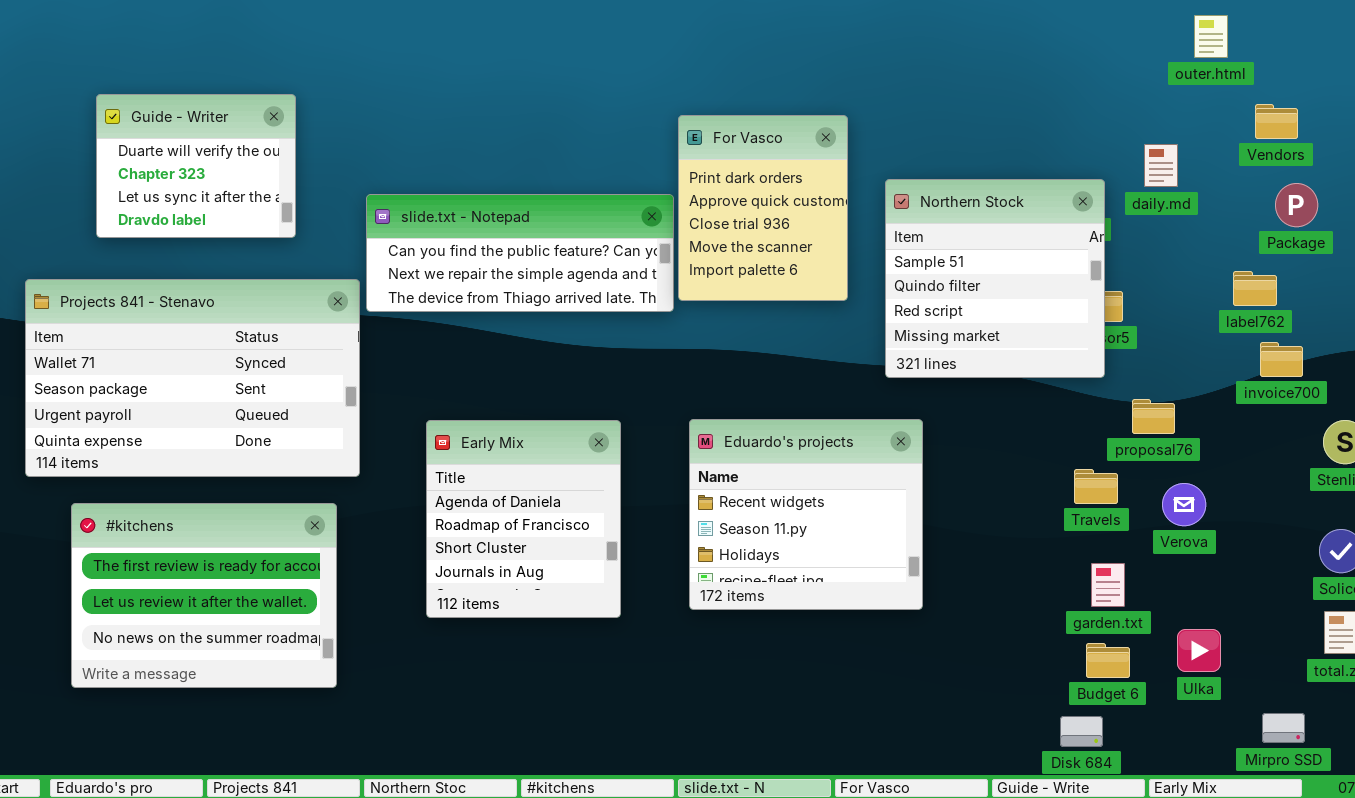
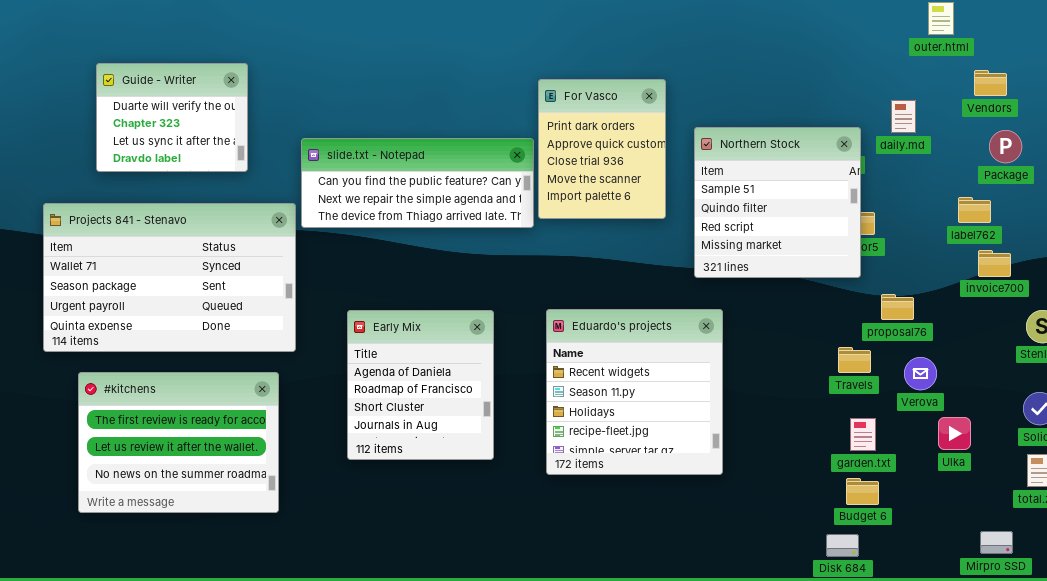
Eduardo's projects: [689,419,923,610] -> [546,309,723,475], resized
Ulka: [1177,629,1221,672] -> [938,417,971,450], moved

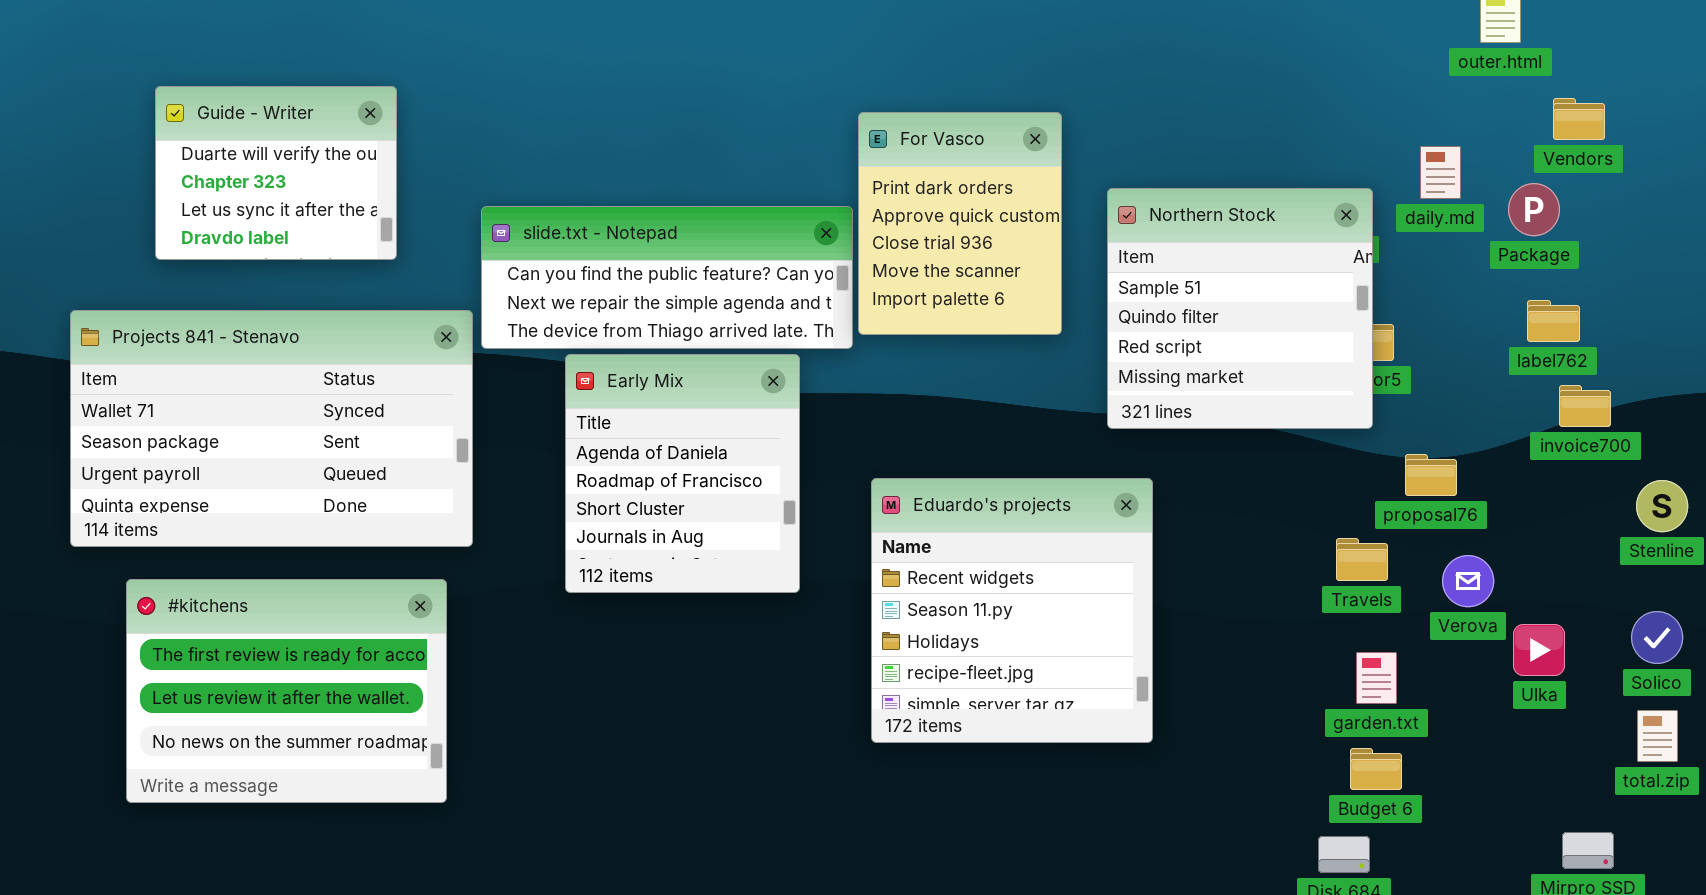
Package: [989,130,1022,163] -> [1508,183,1560,236], moved
Early Mix: [347,310,494,460] -> [565,354,800,593], moved
Ulka: [938,417,971,450] -> [1513,624,1565,676], moved

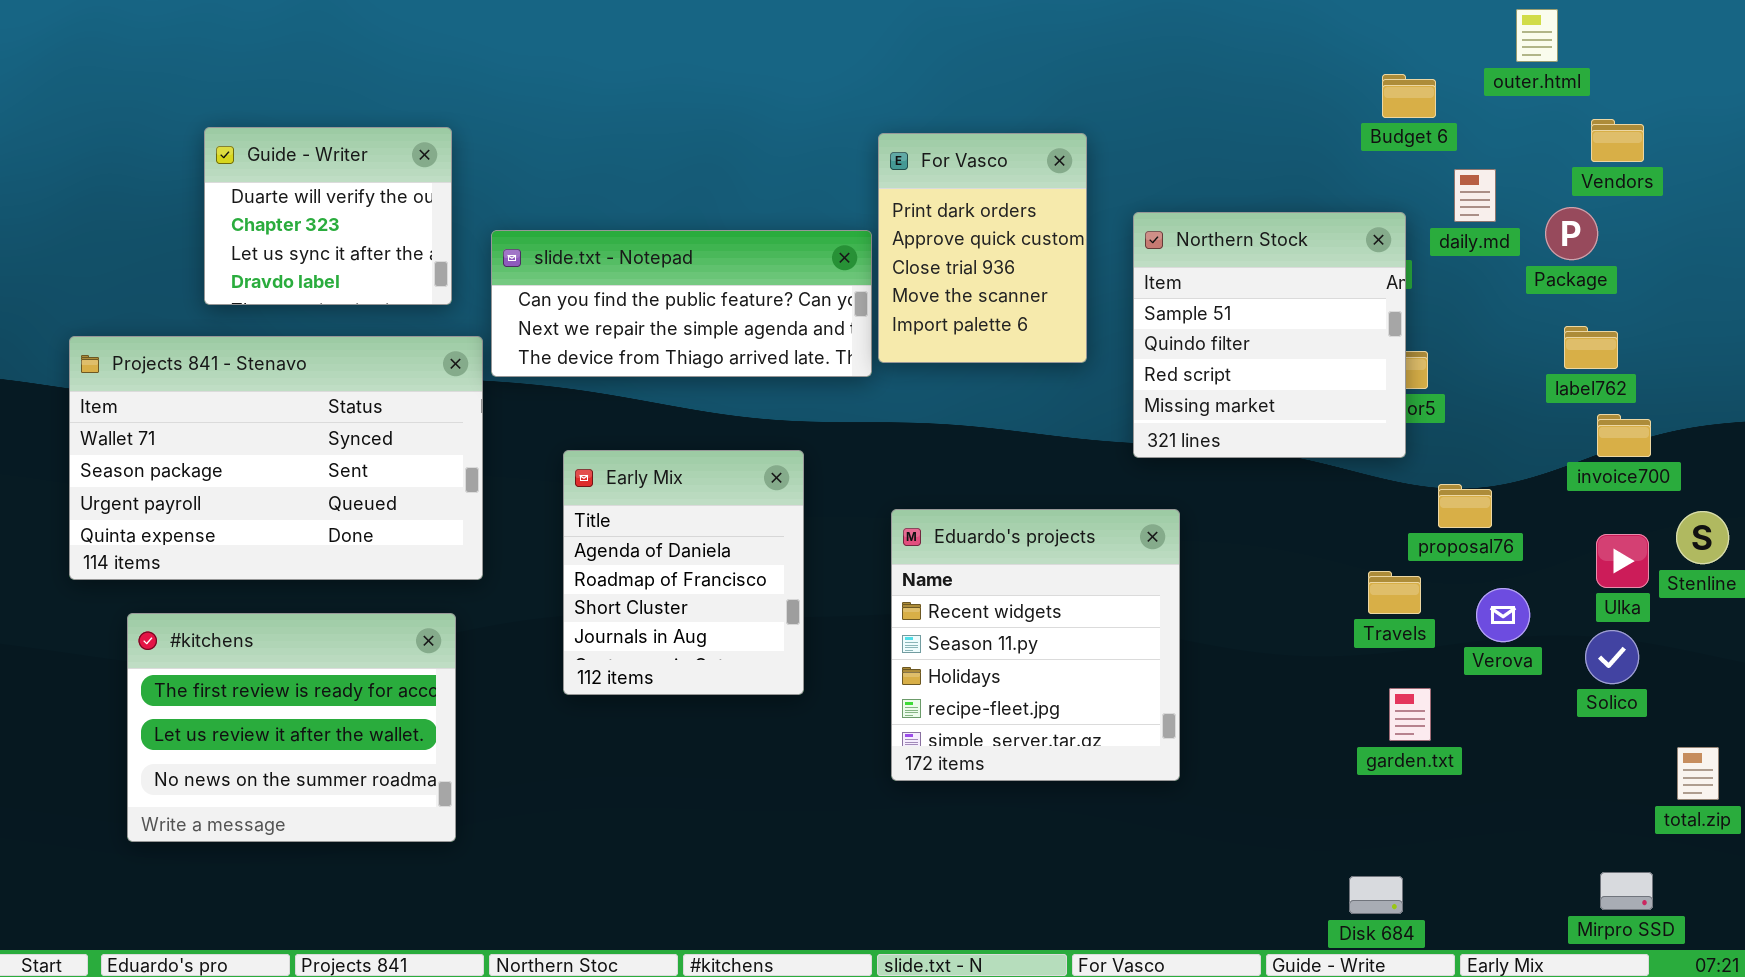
Guide - Writer: [155,86,397,260] -> [204,127,452,305], moved
Early Mix: [565,354,800,593] -> [563,450,804,695], moved
Solico: [1631,611,1683,664] -> [1585,630,1639,684], moved
Ulka: [1513,624,1565,676] -> [1596,534,1649,588], moved
Budget 6: [1350,748,1402,790] -> [1382,74,1436,118], moved

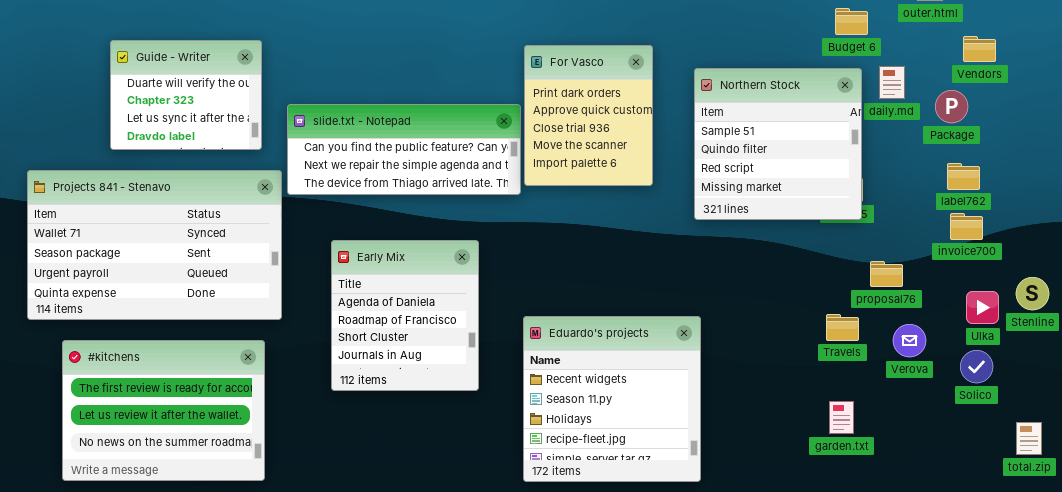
Northern Stock: [1133,212,1406,458] -> [694,68,862,220], moved
invoice700: [1597,414,1651,457] -> [950,213,983,240], moved
Eduardo's projects: [891,509,1180,781] -> [523,316,701,482], moved
garden.txt: [1389,688,1431,741] -> [829,401,854,434], moved

